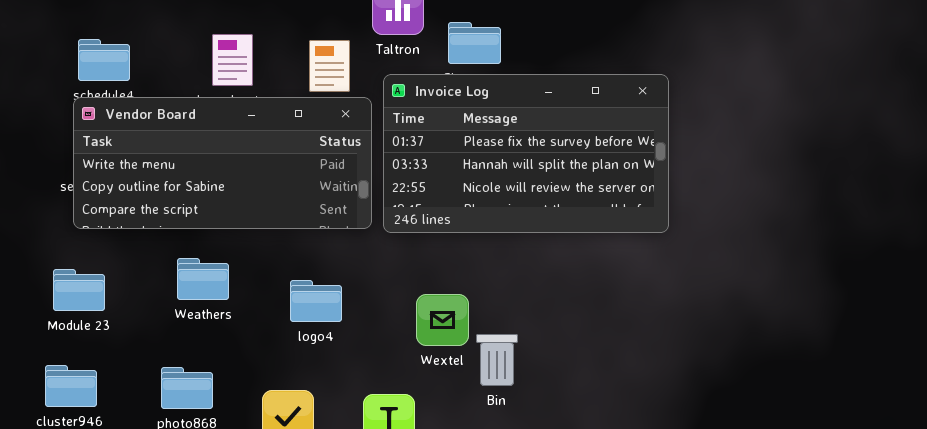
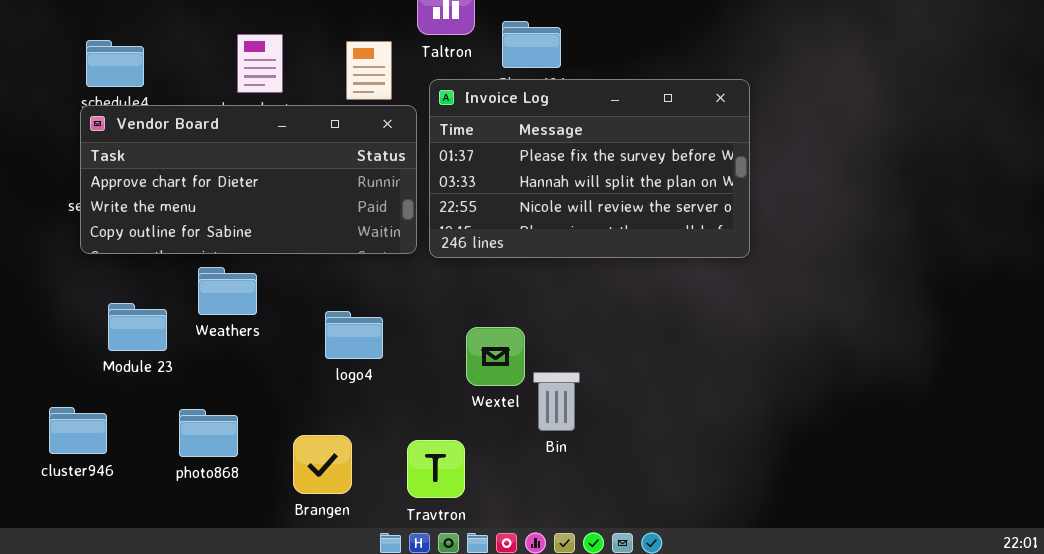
Vendor Board: [73,97,372,229] -> [80,105,417,254], scrolled up 1 row
Weathers: [177,258,229,300] -> [198,267,257,315], moved
Module 23: [53,269,105,311] -> [108,303,167,351], moved

